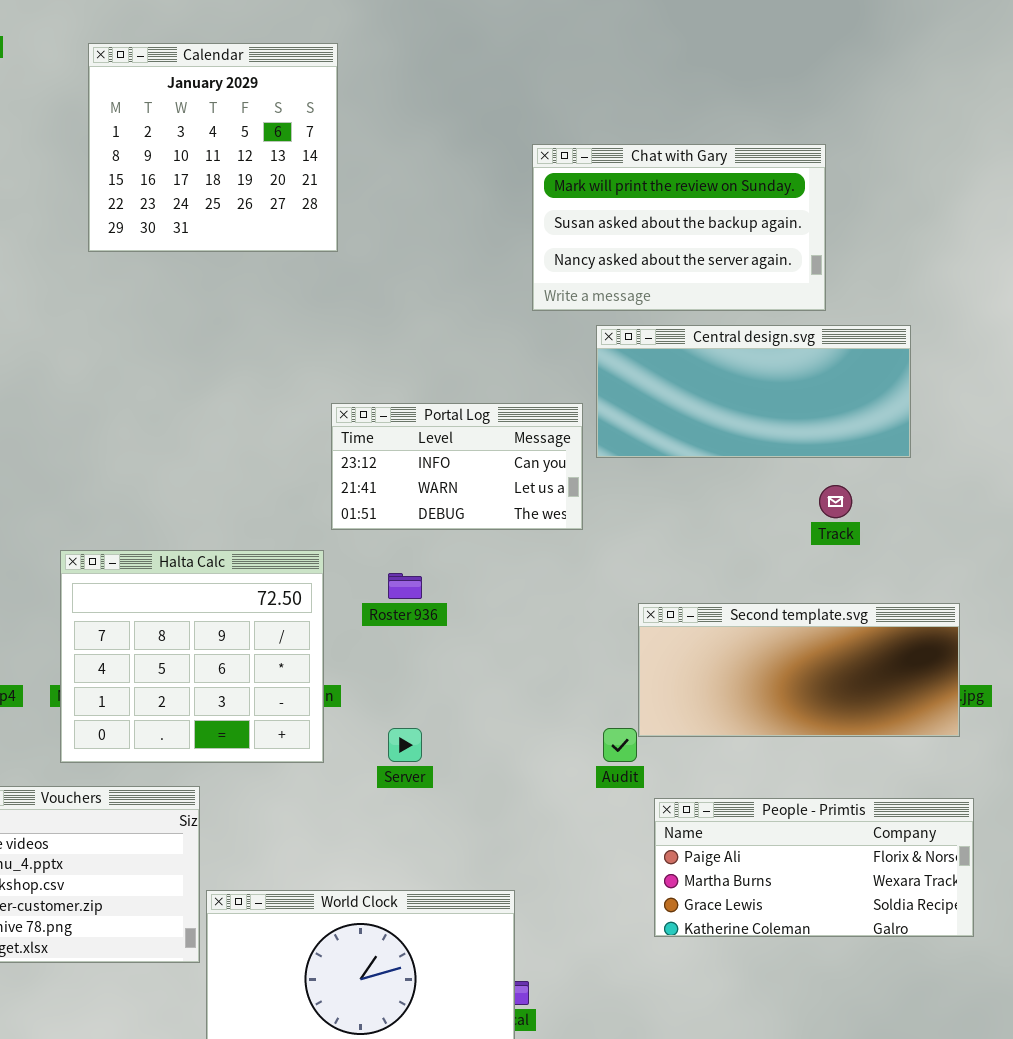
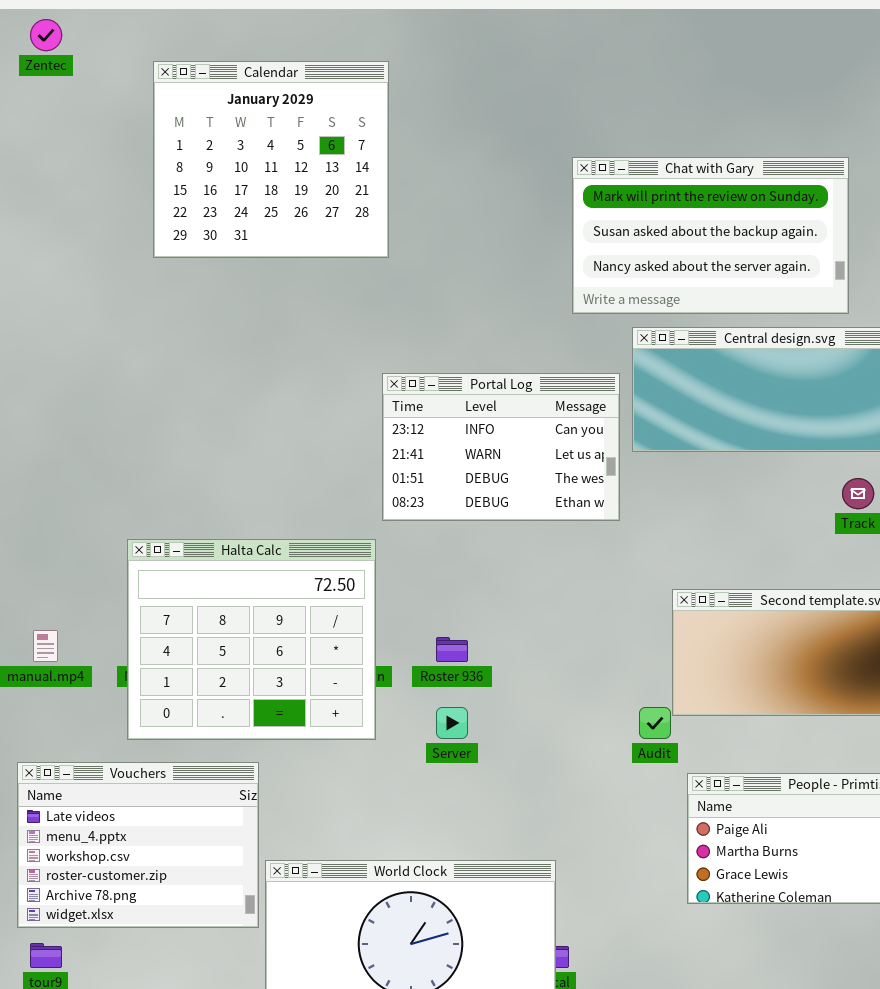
Portal Log: [331,403,583,530] -> [382,373,620,521], resized
Roster 936: [388,573,422,599] -> [436,637,468,662], moved

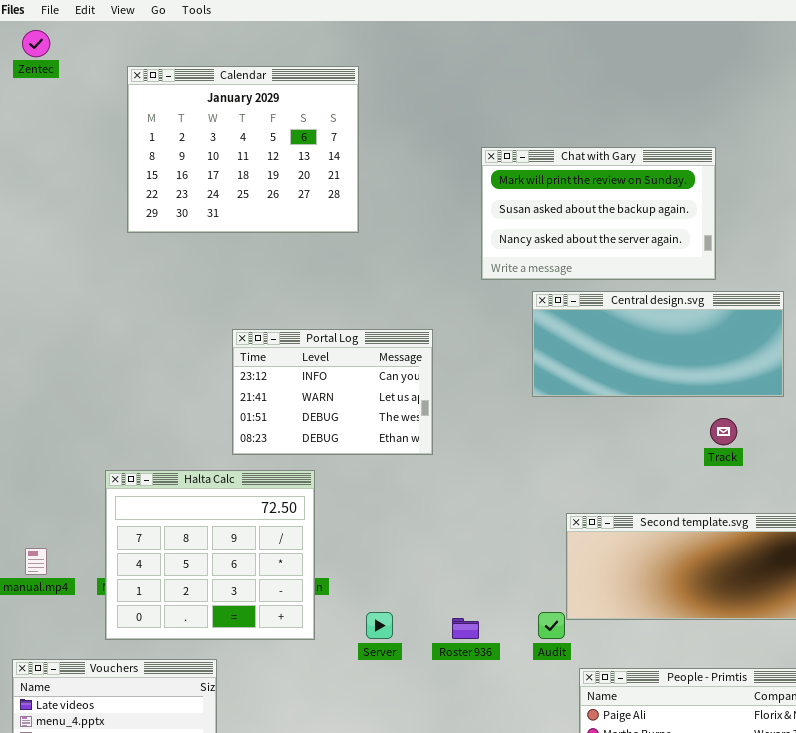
Calendar: [153,61,389,258] -> [127,66,359,233], resized
Portal Log: [382,373,620,521] -> [232,329,433,455], moved
Roster 936: [436,637,468,662] -> [452,618,479,639], moved

